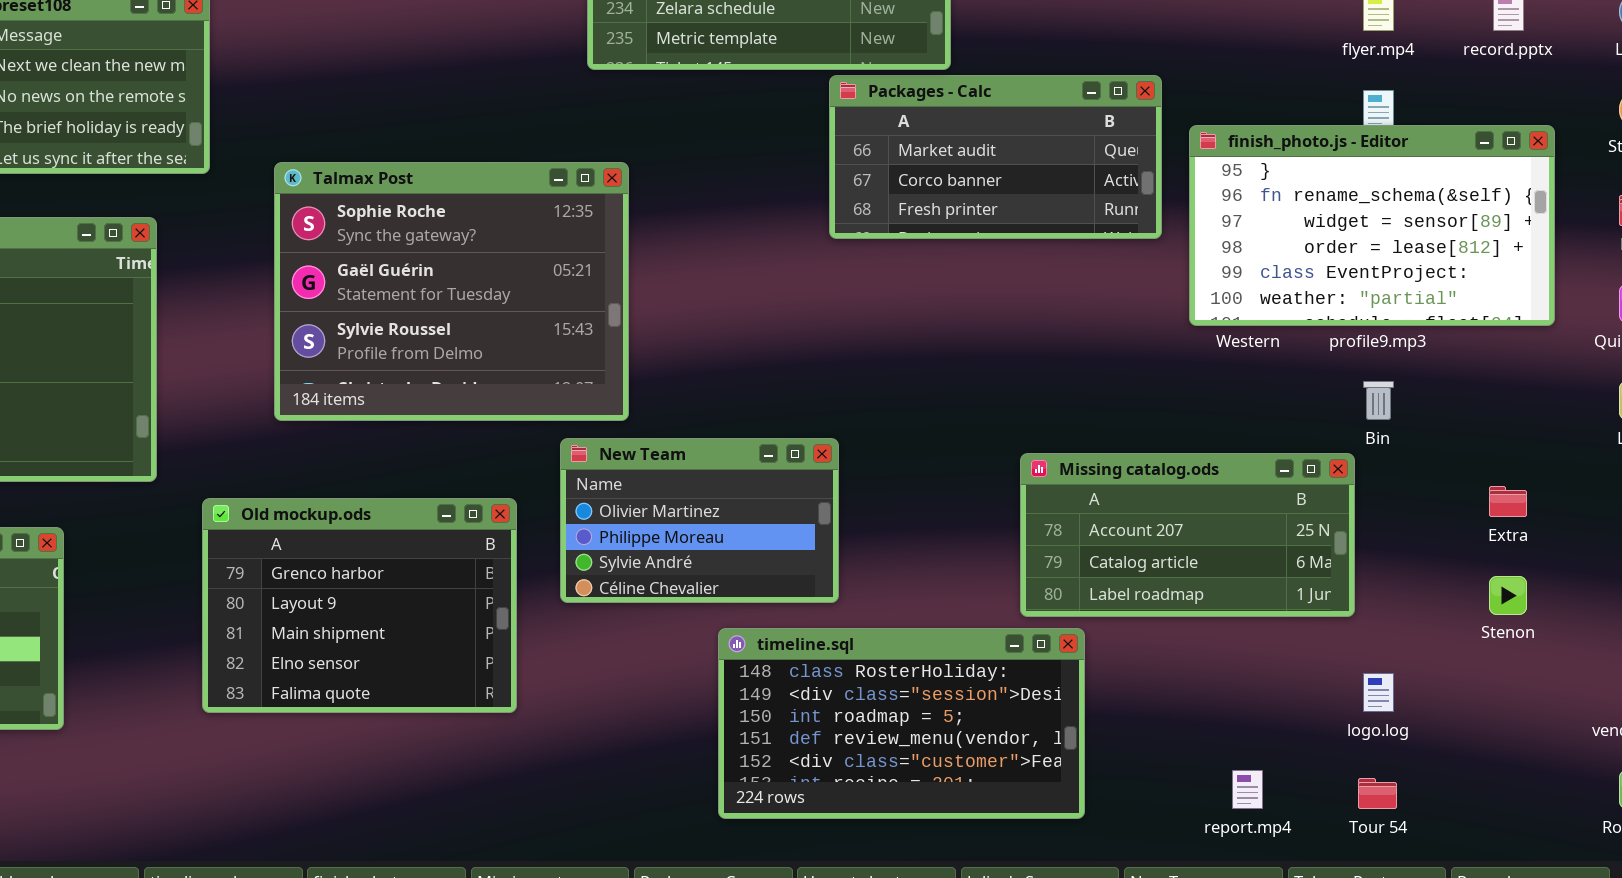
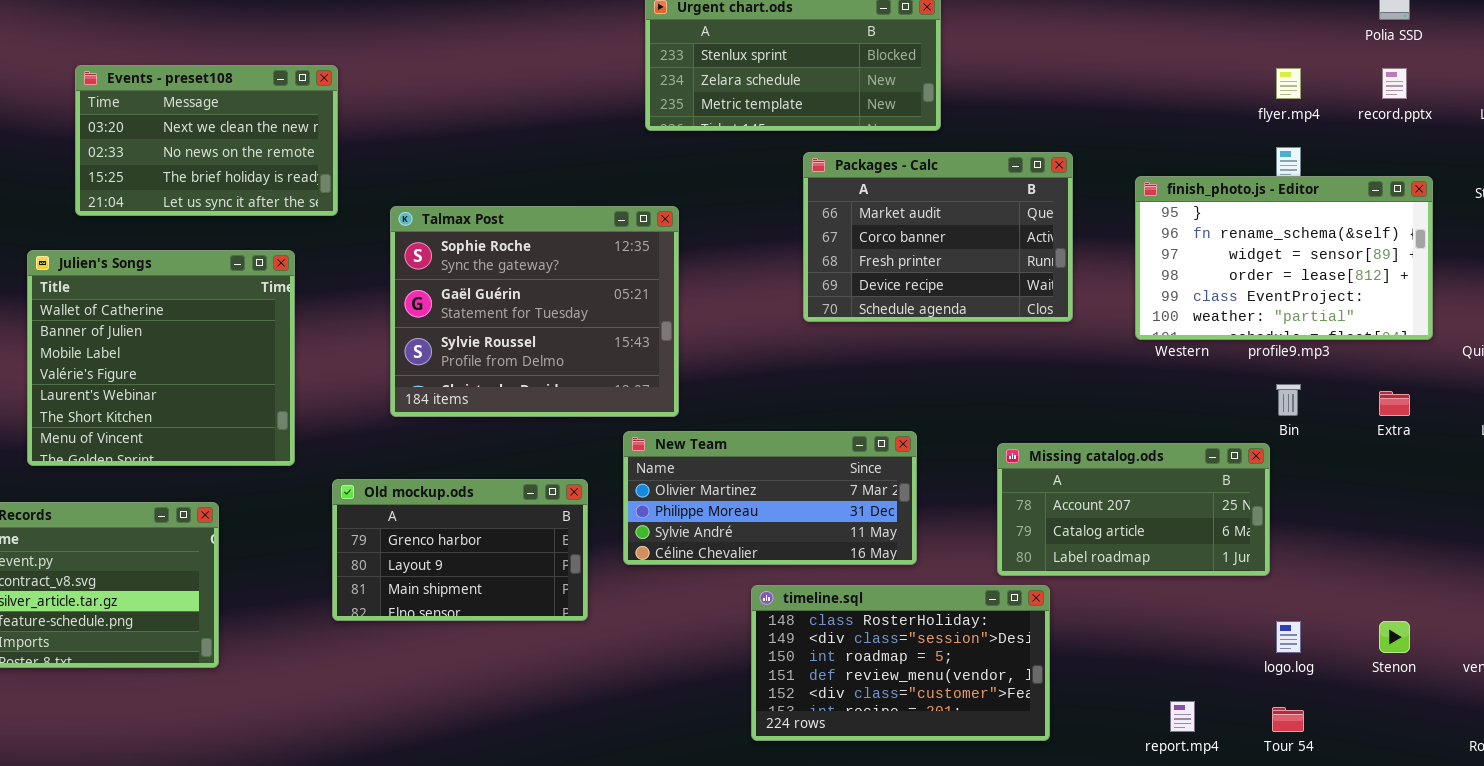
Packages - Calc: [829,75,1162,239] -> [803,152,1073,322], moved, resized
New Team: [560,438,839,603] -> [623,431,917,565], resized
Extra: [1489,486,1527,517] -> [1379,391,1410,416], moved
Old mockup.ods: [202,498,517,713] -> [332,479,588,621], resized
Stenon: [1489,576,1527,615] -> [1379,621,1410,653], moved

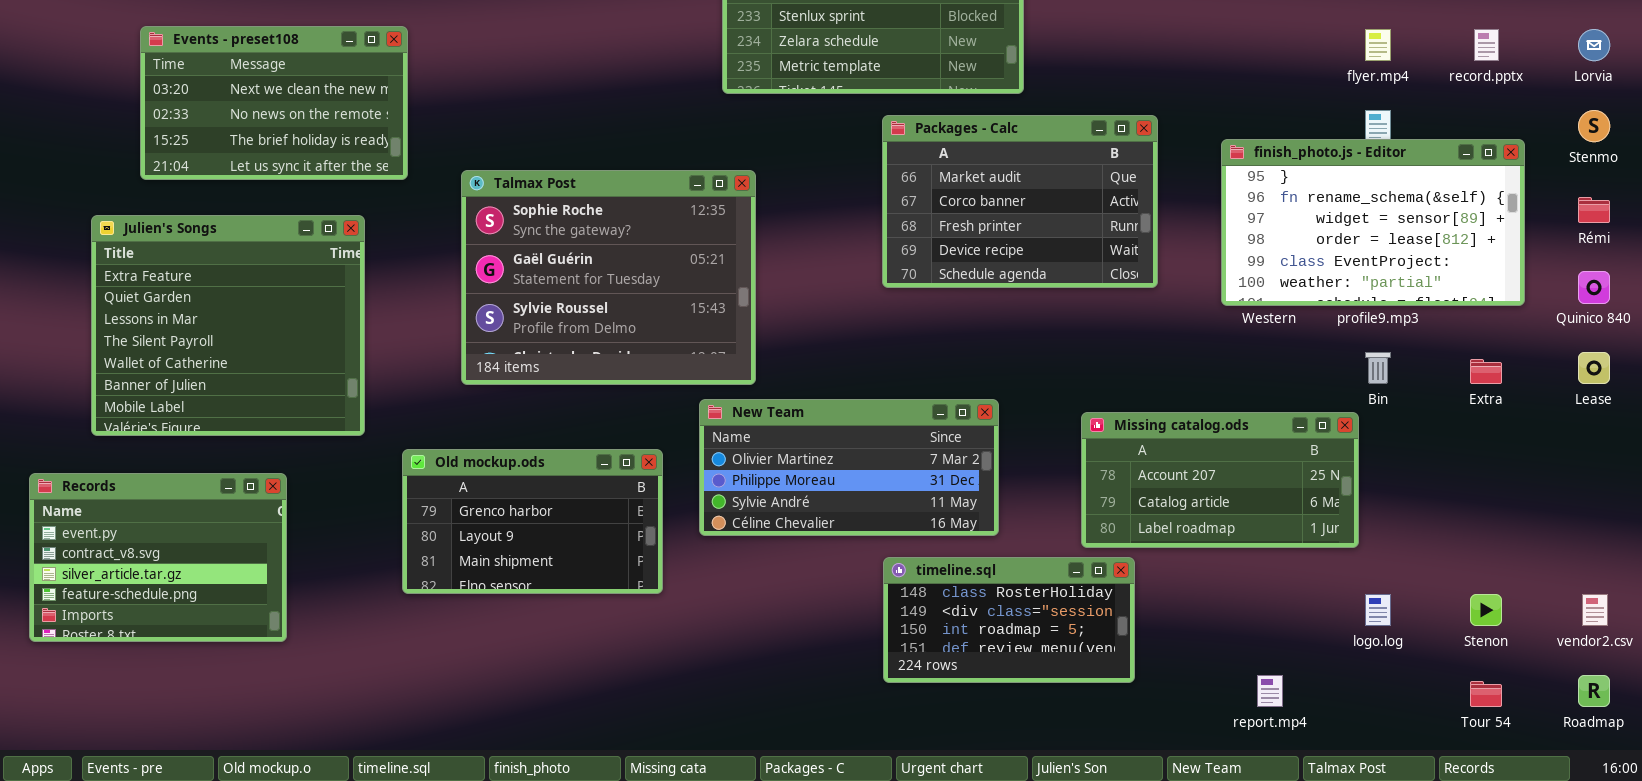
Julien's Songs: [27,250,295,466] -> [91,215,365,436], scrolled up 4 rows
timeline.sql: [751,585,1050,741] -> [883,557,1135,683], resized
Tour 54: [1272,707,1304,732] -> [1470,681,1502,707], moved

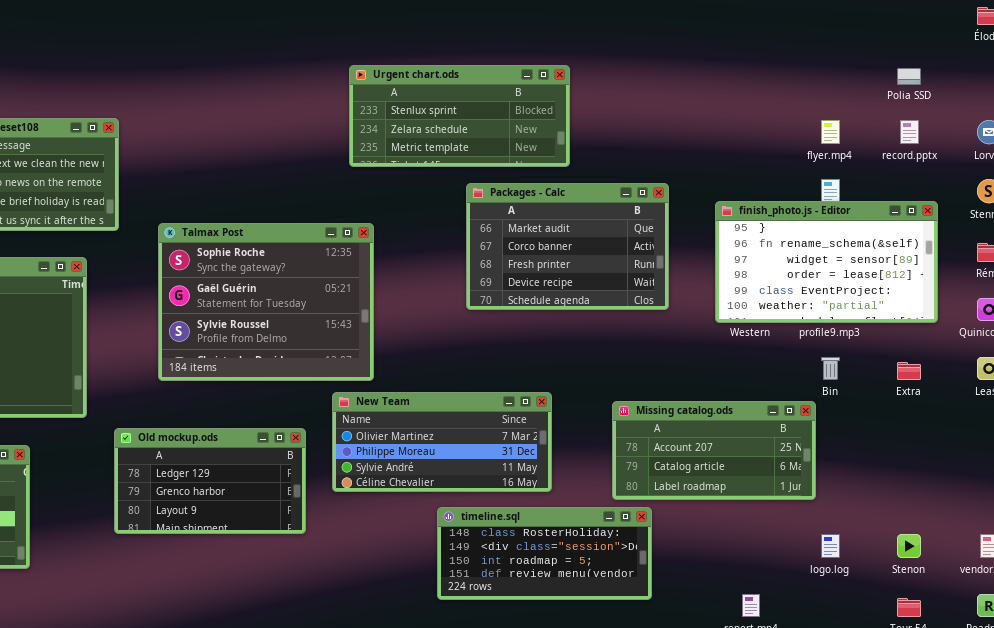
Old mockup.ods: [402,449,663,594] -> [114,428,306,534], scrolled up 1 row
timeline.sql: [883,557,1135,683] -> [437,507,652,600], resized

